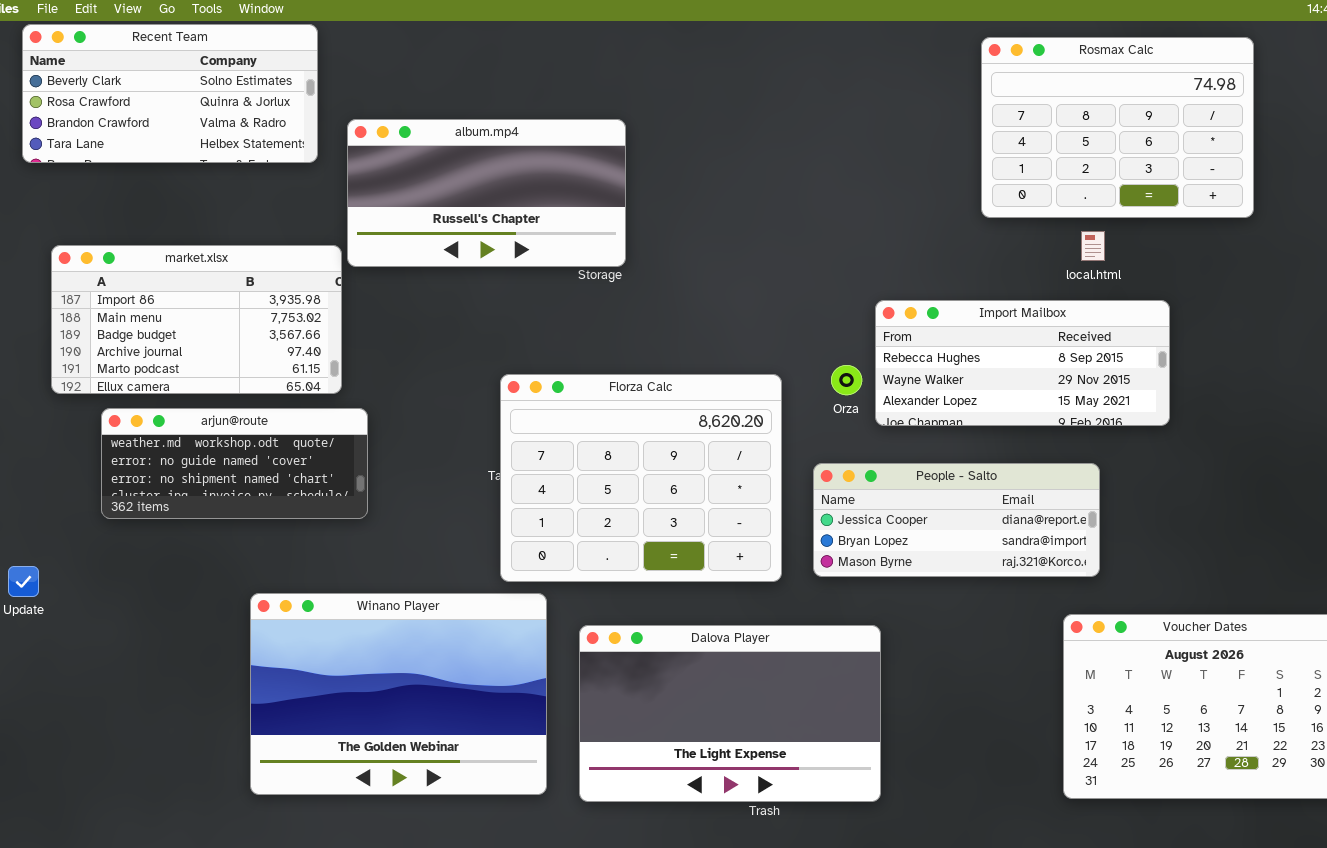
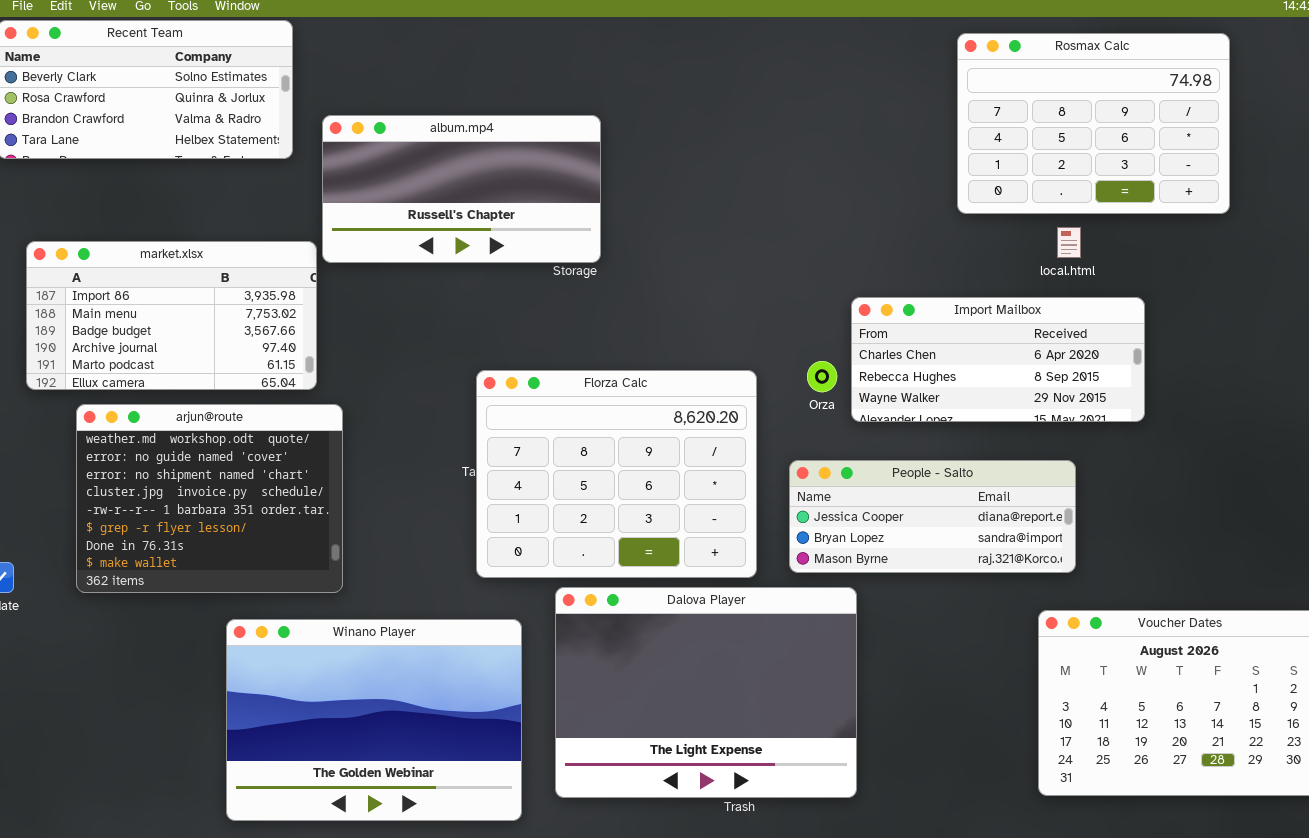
Import Mailbox: [875,300,1170,426] -> [851,297,1145,422], scrolled up 1 row
arjun@route: [101,408,368,519] -> [76,404,343,593], resized
Winano Player: [250,593,547,795] -> [226,619,522,821], moved
Dalova Player: [579,625,881,802] -> [555,587,857,798], resized

